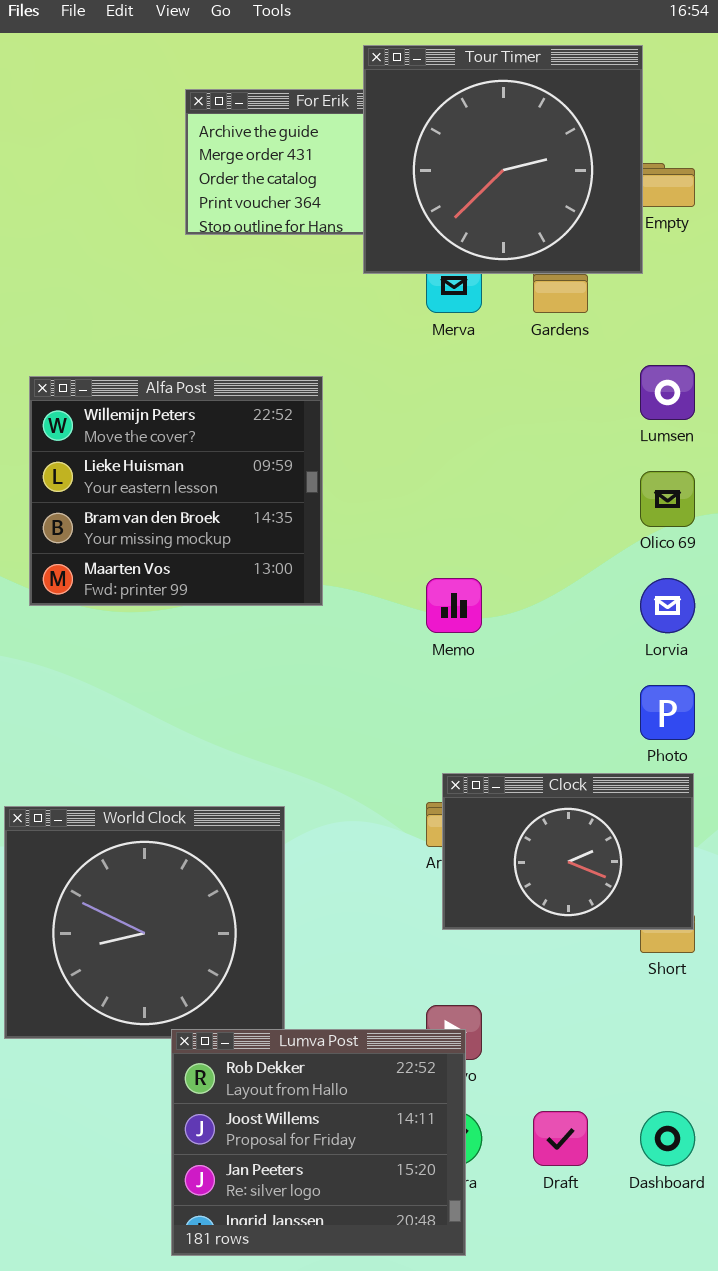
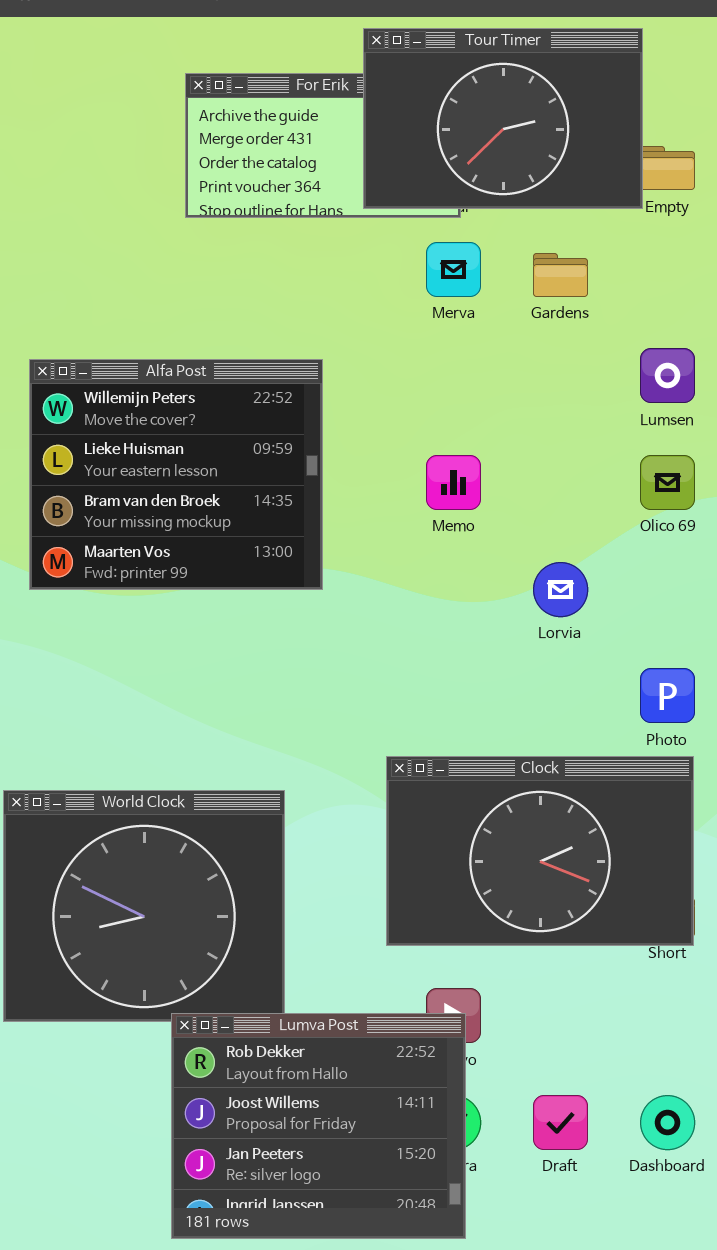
Tour Timer: [363,45,643,274] -> [363,28,643,209], resized
Memo: [426,578,482,633] -> [426,455,481,510], moved
Lorvia: [640,578,695,633] -> [533,562,588,617], moved
Clock: [442,773,694,930] -> [386,756,694,946], resized

